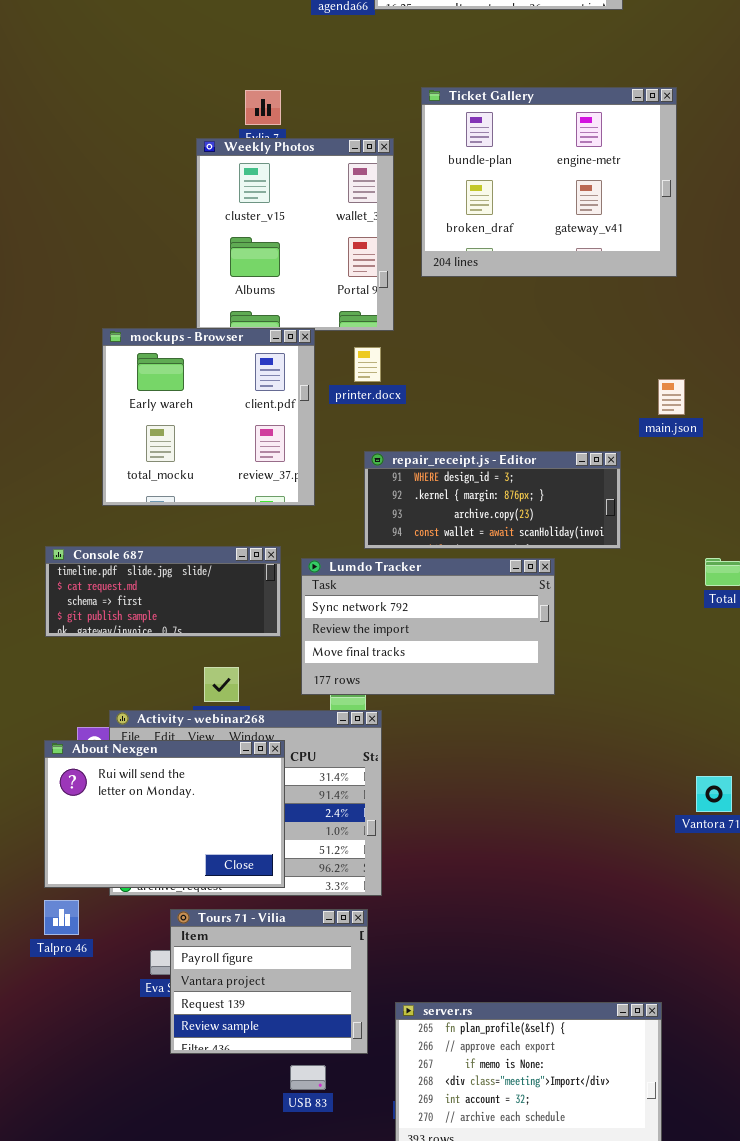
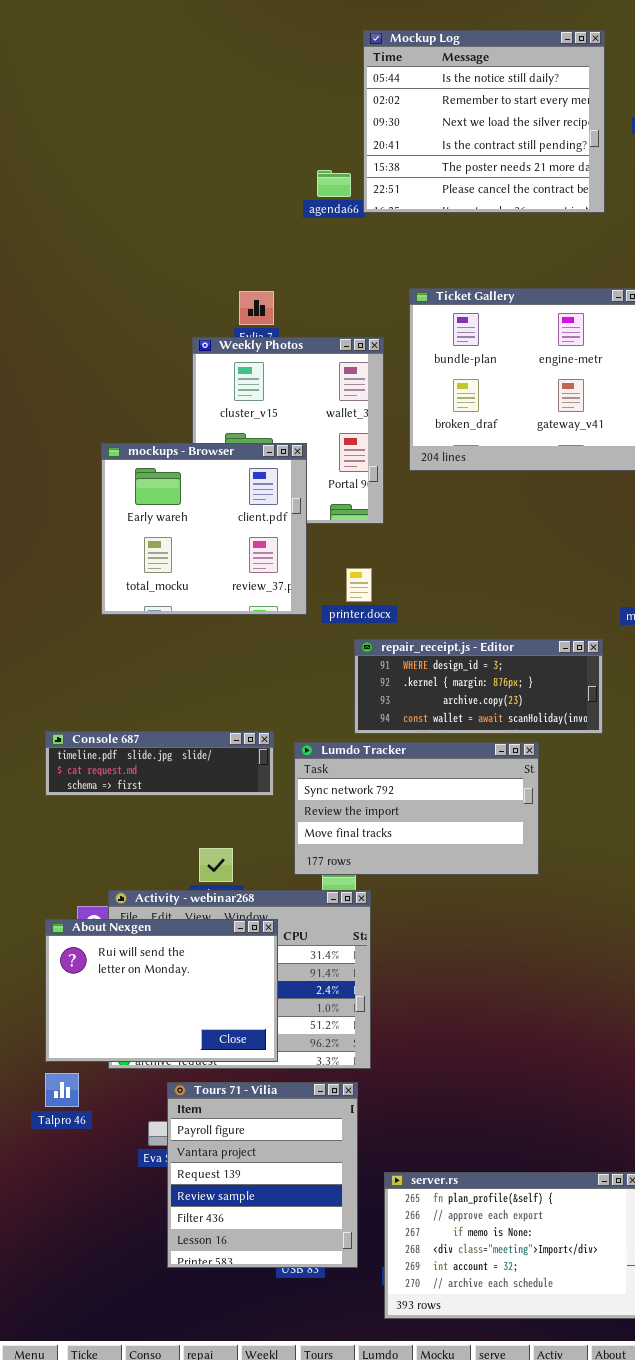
mockups - Browser: [102,328,315,506] -> [101,443,307,615], moved
printer.docx: [354,347,381,382] -> [346,568,372,602], moved
Console 687: [45,546,281,637] -> [45,731,274,796], resized
Tours 71 - Vilia: [170,909,368,1054] -> [167,1082,358,1268], resized

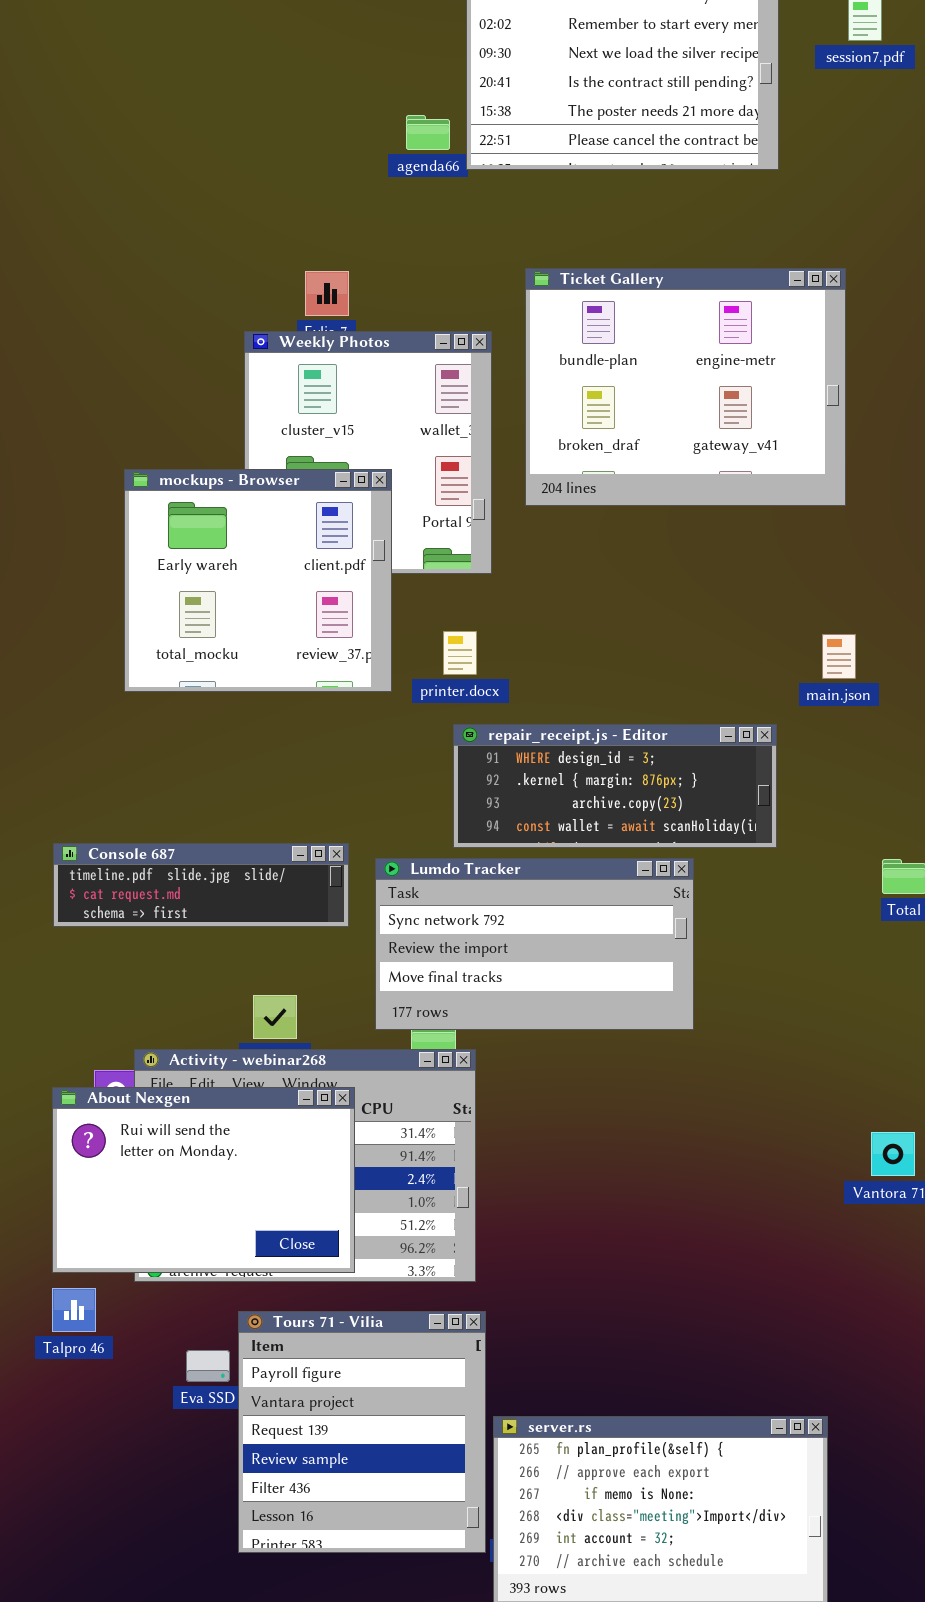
Tours 71 - Vilia: [167,1082,358,1268] -> [238,1311,486,1553], moved

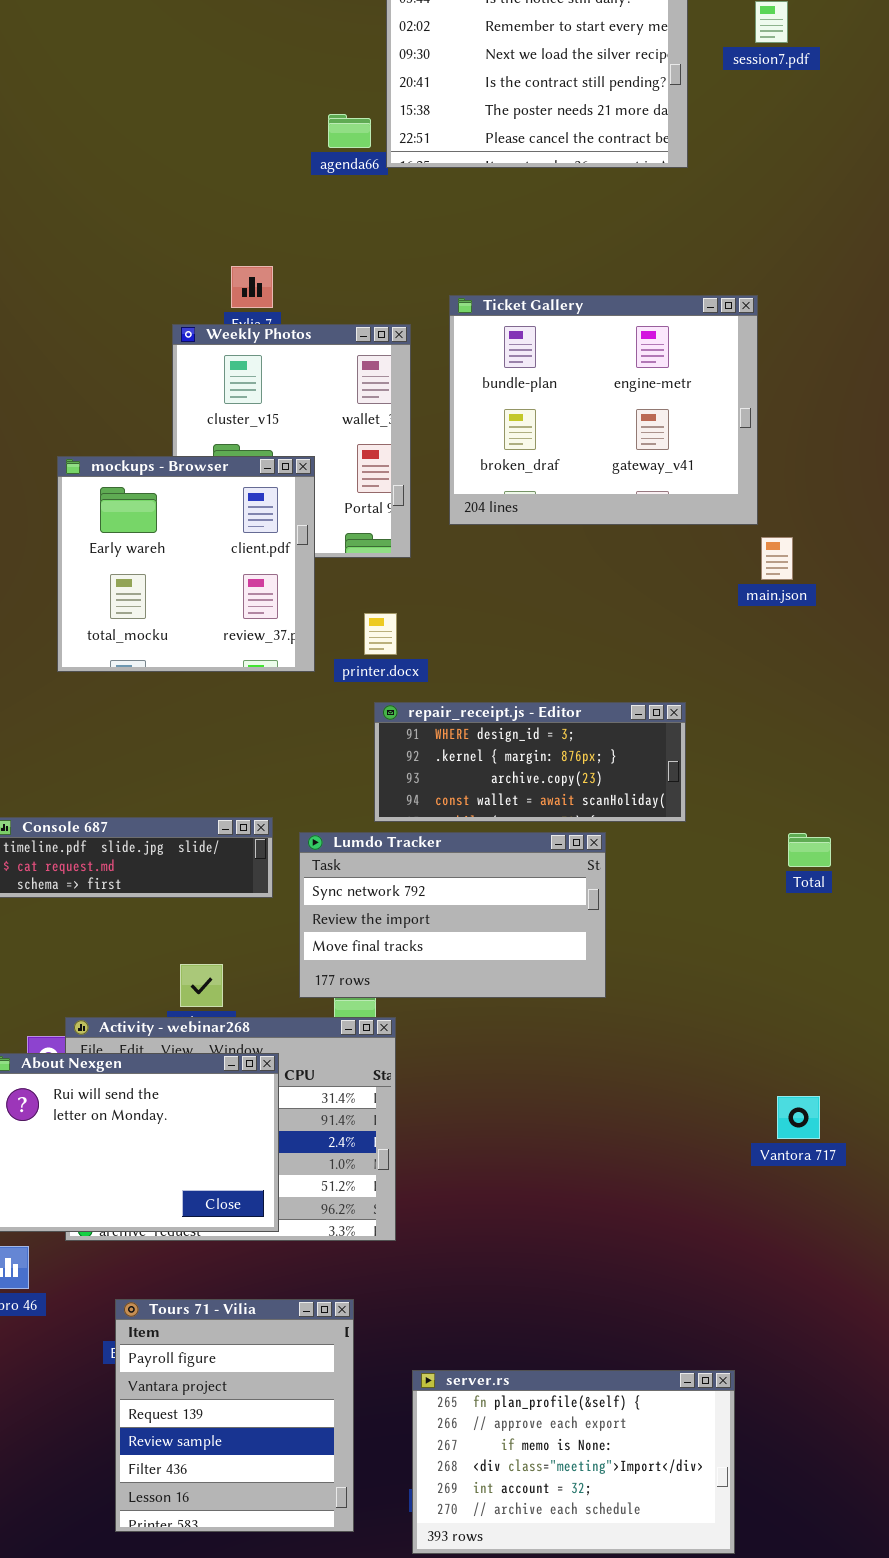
Ticket Gallery: [525,268,846,506] -> [449,295,758,525], moved
main.json: [822,634,856,679] -> [761,537,793,580], moved
Tours 71 - Vilia: [238,1311,486,1553] -> [115,1299,354,1532], moved

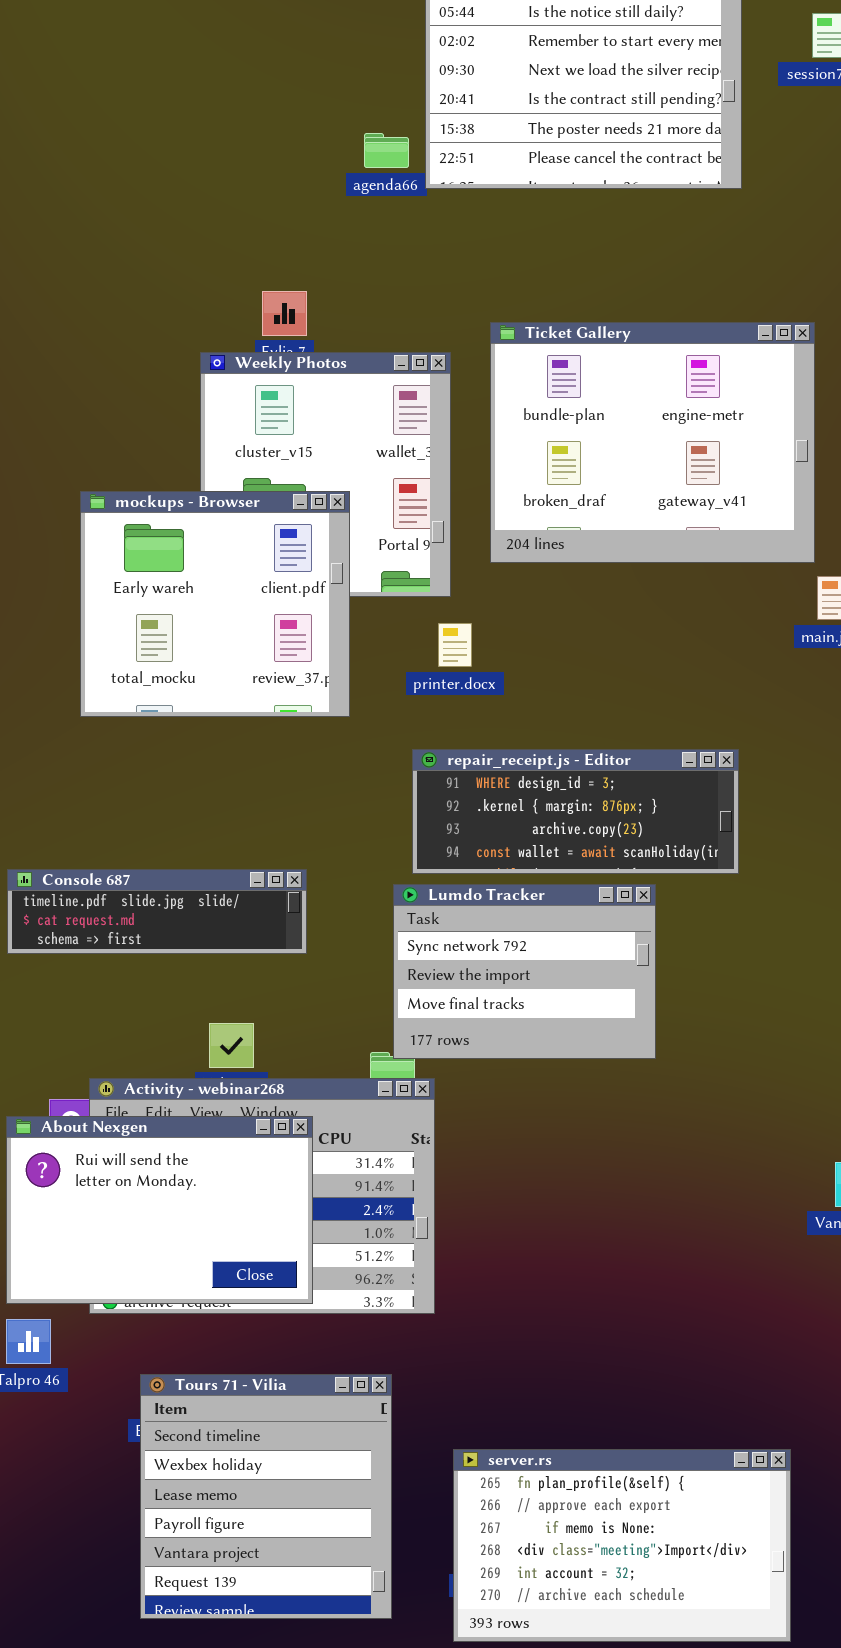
printer.docx: [364,613,397,655] -> [438,623,472,667], moved
Lumdo Tracker: [299,832,606,998] -> [393,884,656,1059], resized
Tours 71 - Vilia: [115,1299,354,1532] -> [140,1374,392,1619], scrolled up 3 rows

